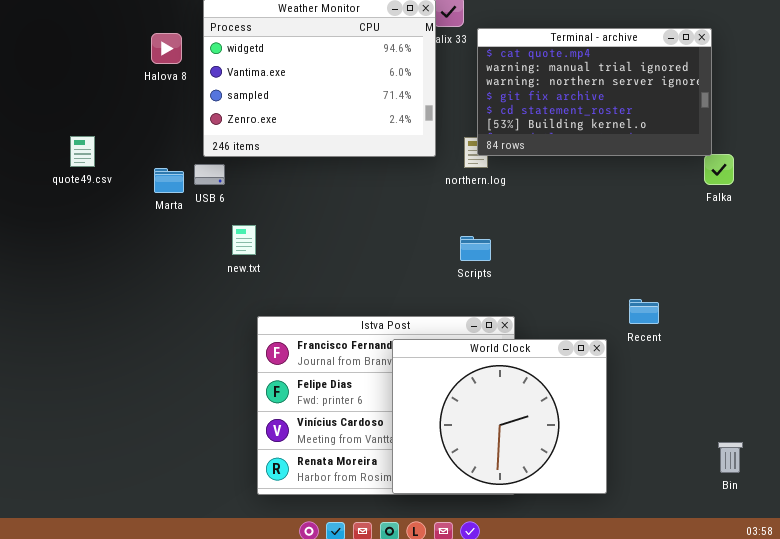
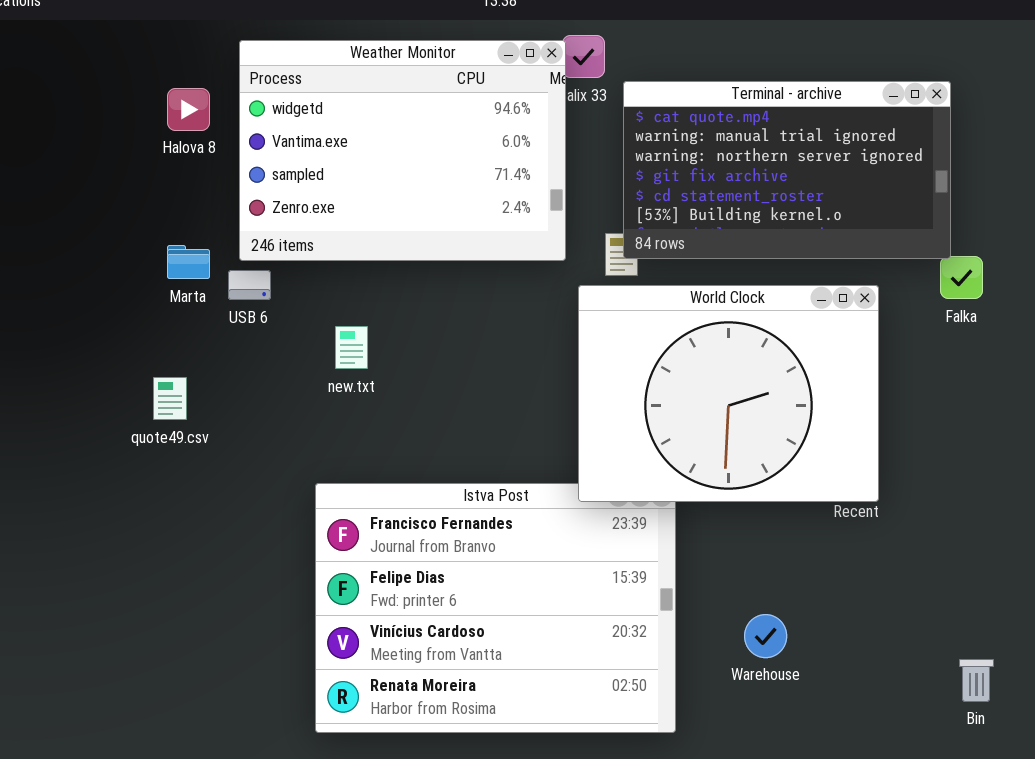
quote49.csv: [70,136,95,167] -> [153,377,187,420], moved
Marta: [154,168,184,193] -> [167,245,210,279], moved
new.txt: [232,225,256,255] -> [335,326,368,369], moved
World Clock: [392,339,607,494] -> [578,285,879,502], moved

